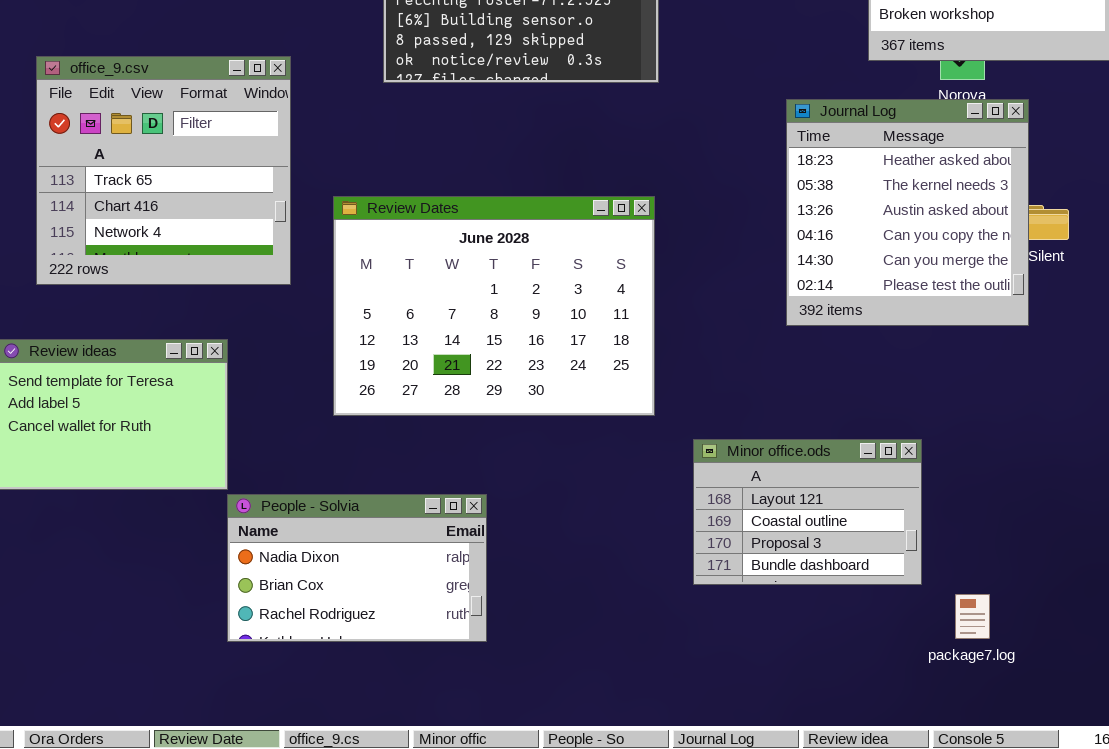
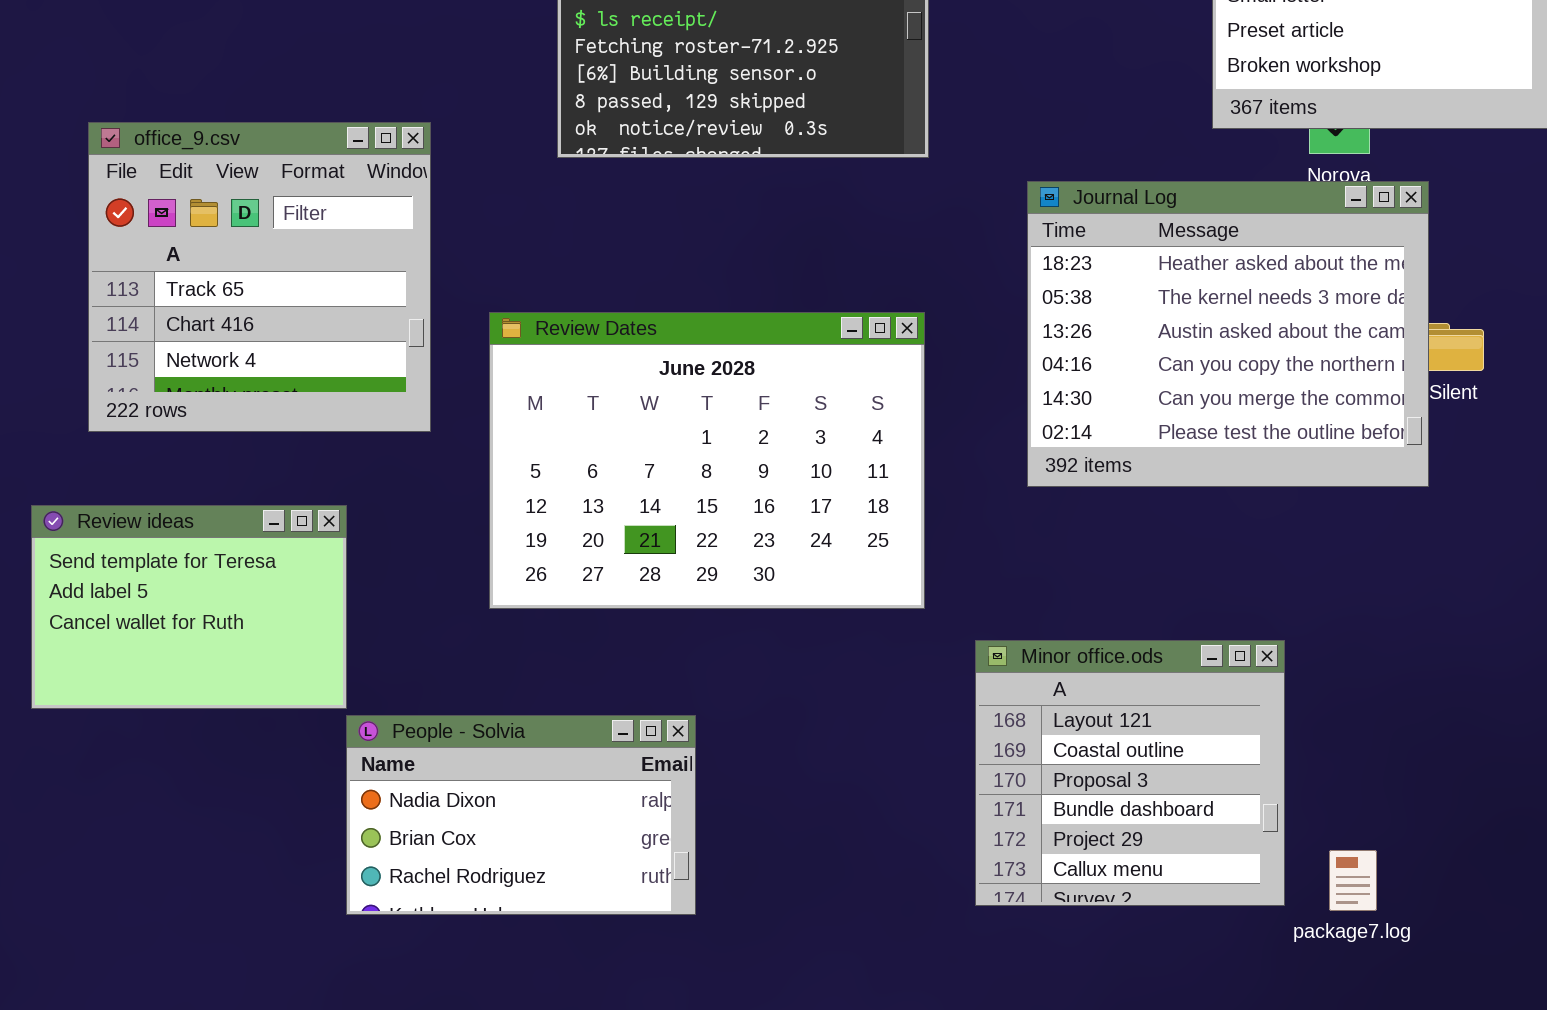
Journal Log: [786,99,1029,326] -> [1027,181,1429,487], resized
Minor office.ods: [693,439,922,585] -> [975,640,1285,906], resized

